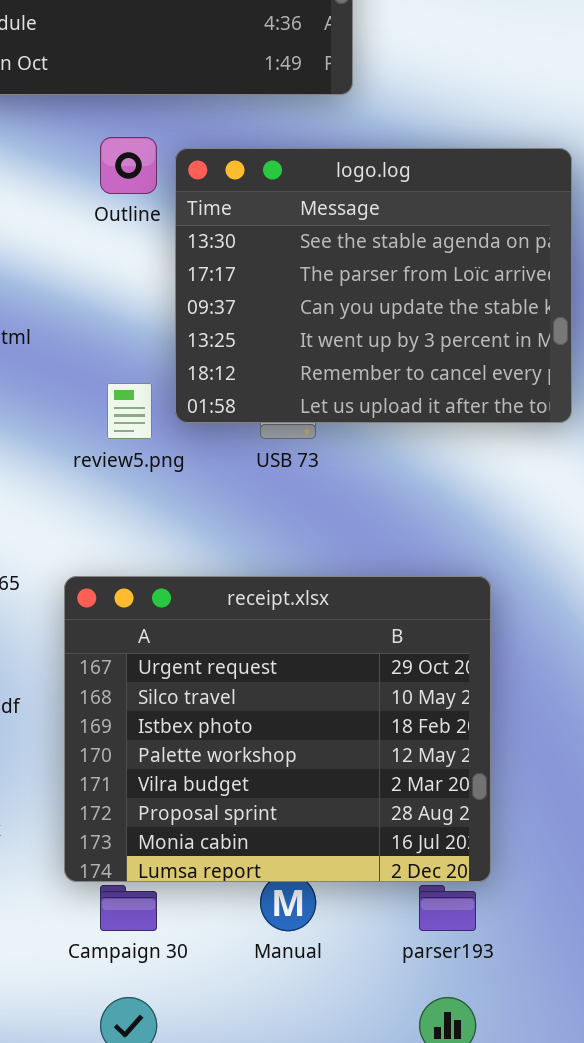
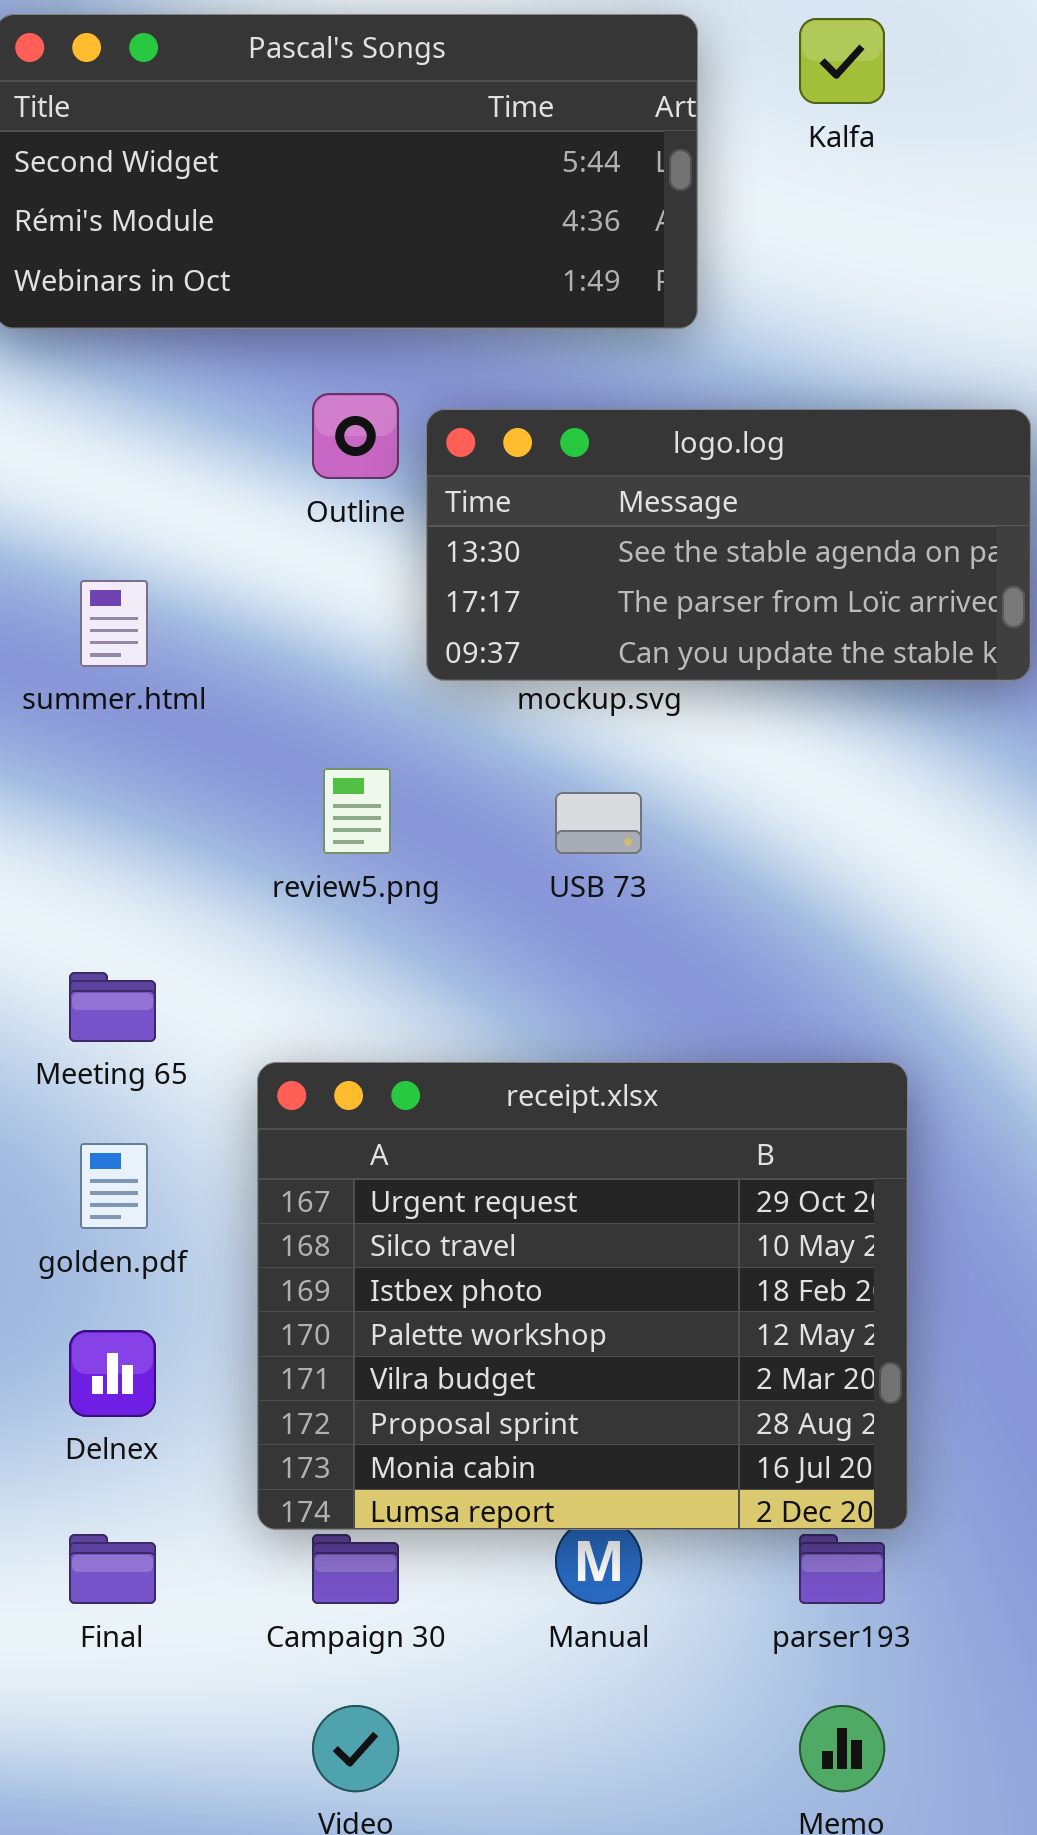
logo.log: [175,148,572,423] -> [426,409,1031,681], resized

